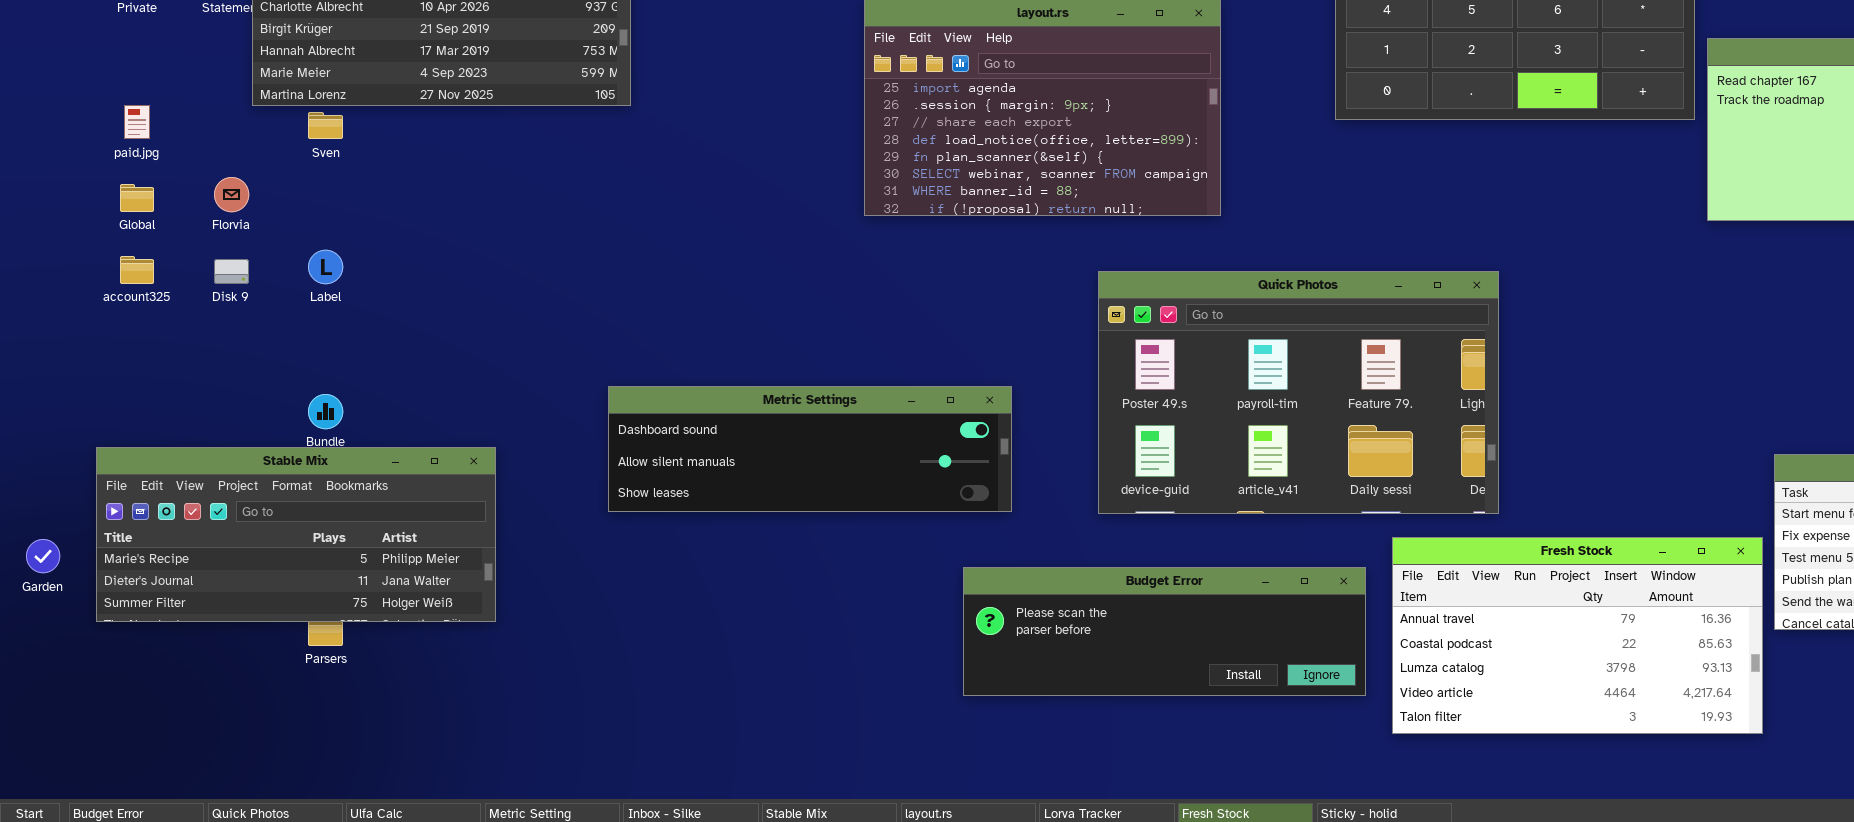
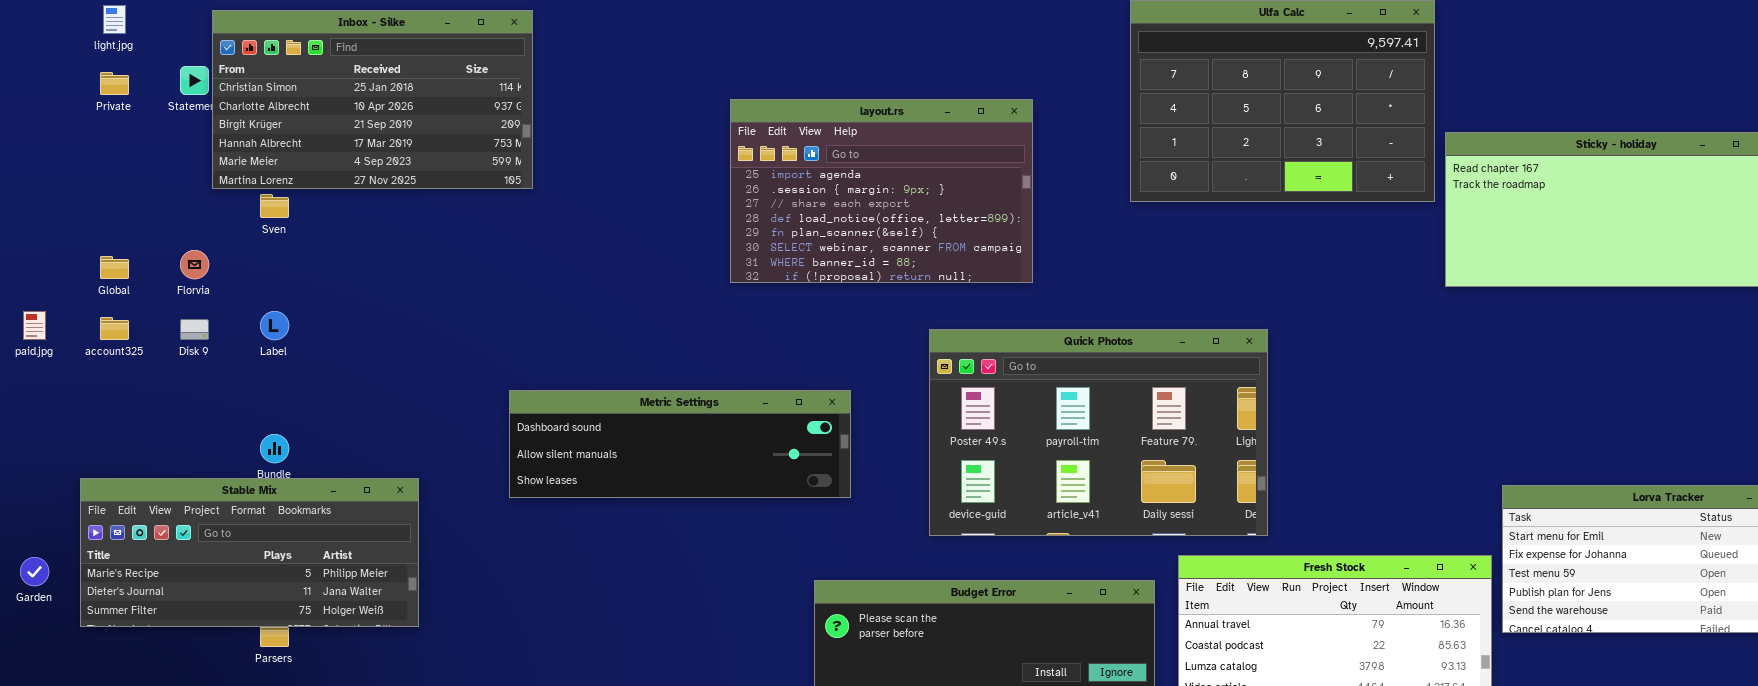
paid.jpg: [124,105,150,139] -> [23,311,46,340], moved
Metric Settings: [608,386,1012,512] -> [509,390,851,498], moved

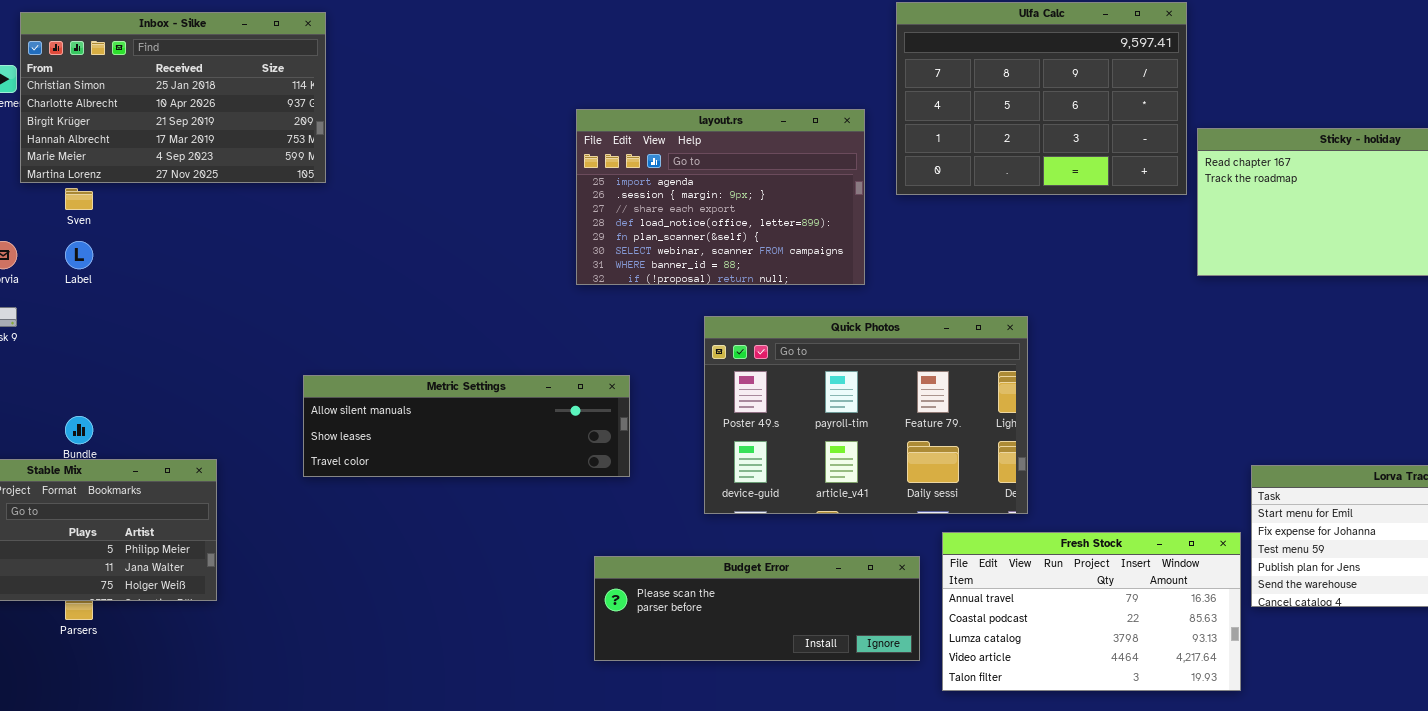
layout.rs: [730,99,1033,283] -> [576,109,865,285], moved
Label: [260,311,289,340] -> [65,241,93,269], moved
Metric Settings: [509,390,851,498] -> [303,375,630,477], scrolled down 1 row

